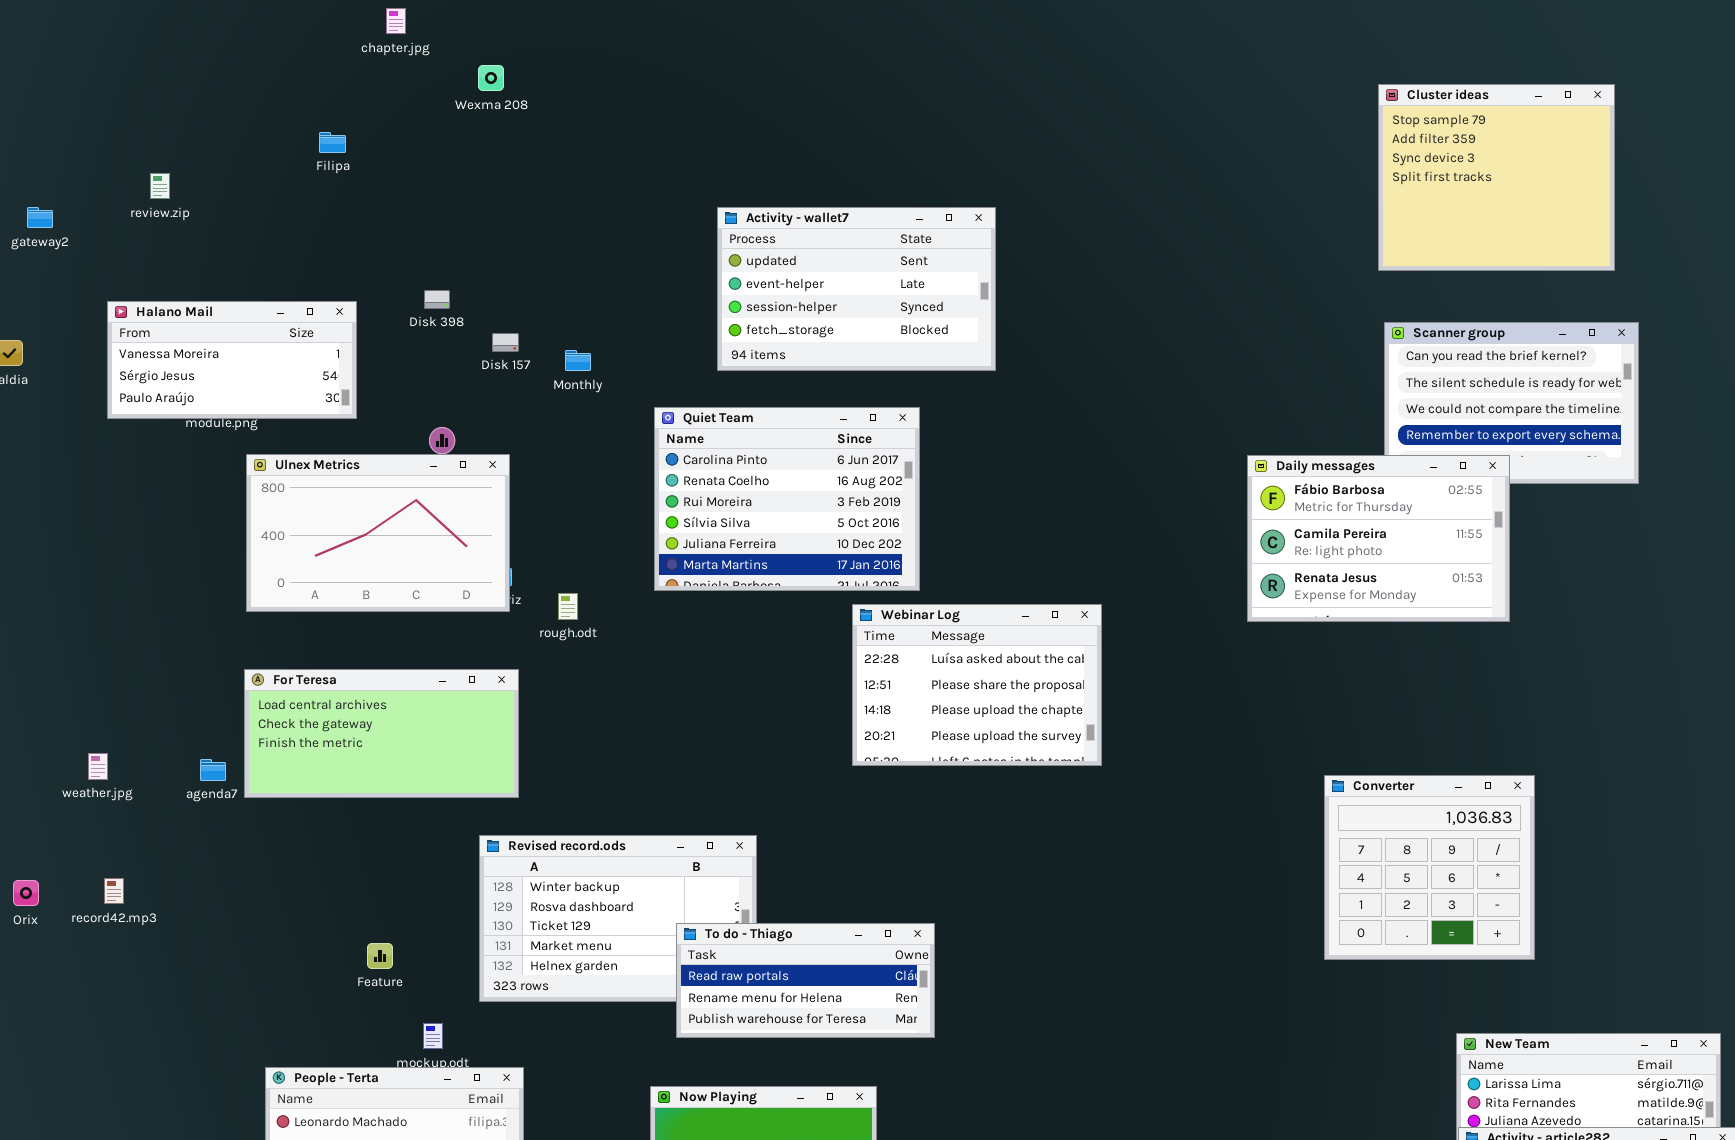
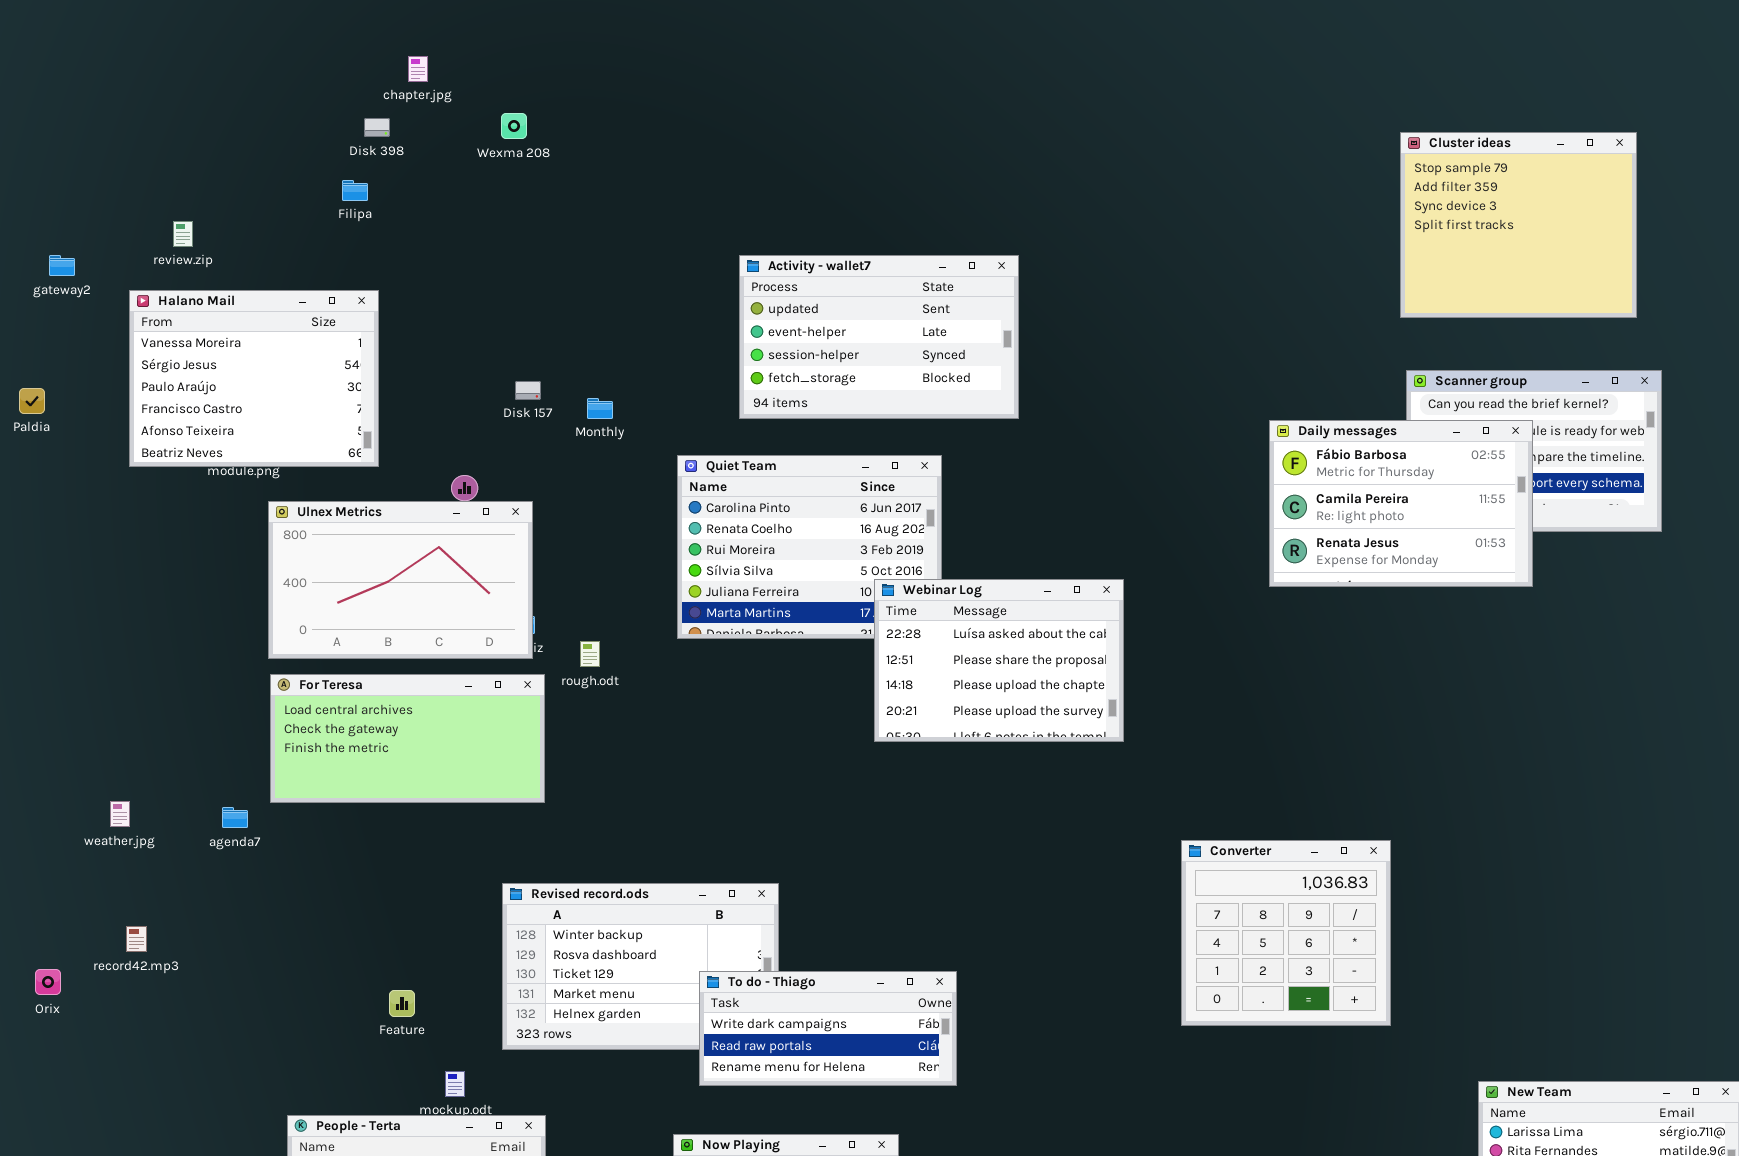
Disk 398: [424,290,450,309] -> [364,118,390,137], moved
Halano Mail: [107,301,357,419] -> [129,290,379,467], resized
Daily messages: [1247,455,1510,622] -> [1269,420,1533,587], moved
Webinar Log: [852,604,1102,766] -> [874,579,1124,742], moved
For Teresa: [244,669,519,798] -> [270,674,545,803], moved
Converter: [1324,775,1535,960] -> [1181,840,1391,1026], moved
Orix: [13,880,39,906] -> [35,969,61,995], moved
To do - Thiago: [676,923,935,1038] -> [699,971,957,1086], scrolled up 1 row

